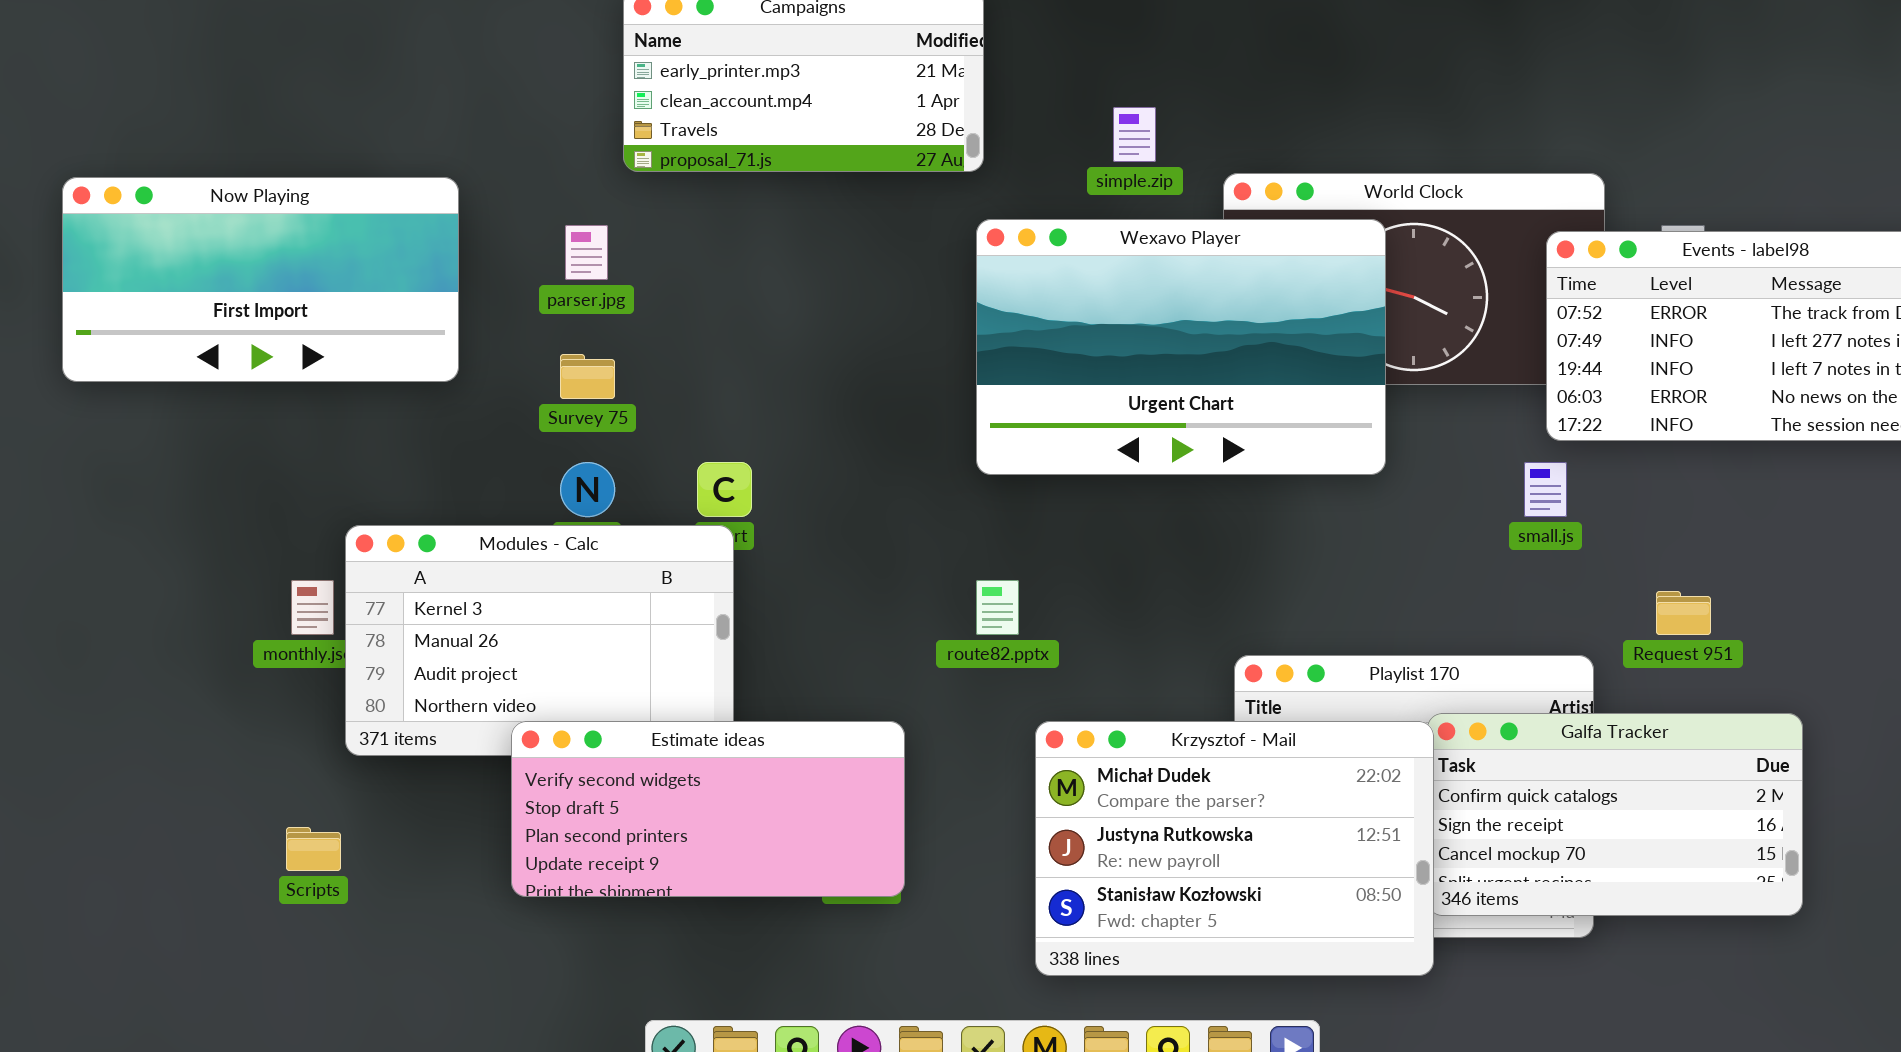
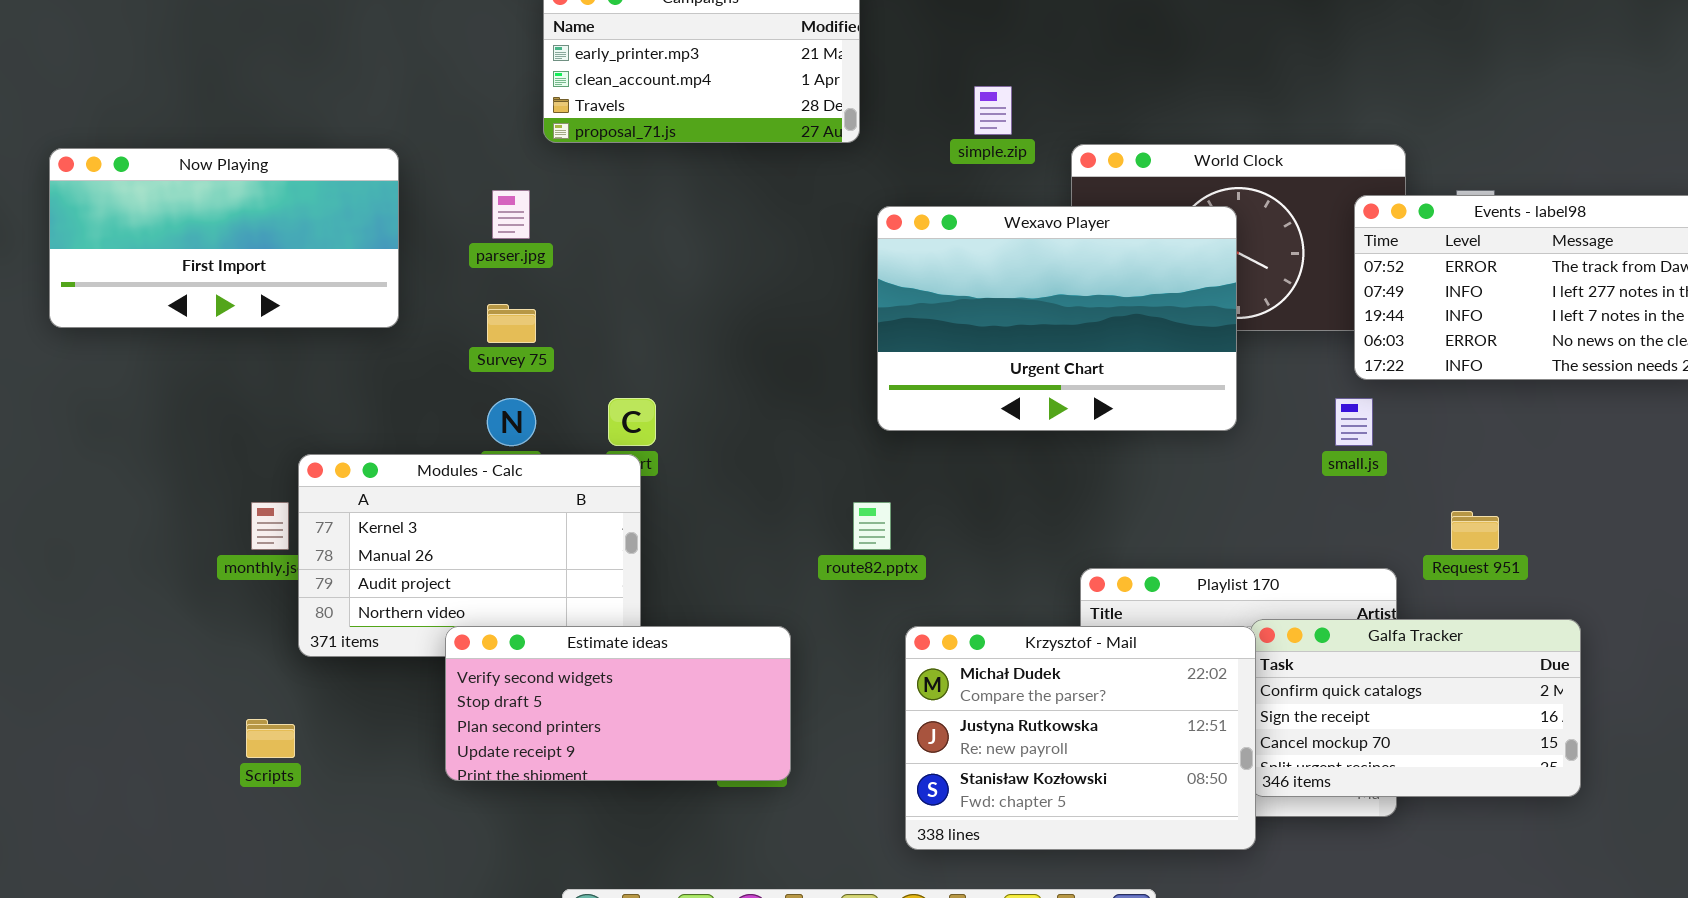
Wexavo Player: [976,219,1386,475] -> [877,206,1237,431], moved

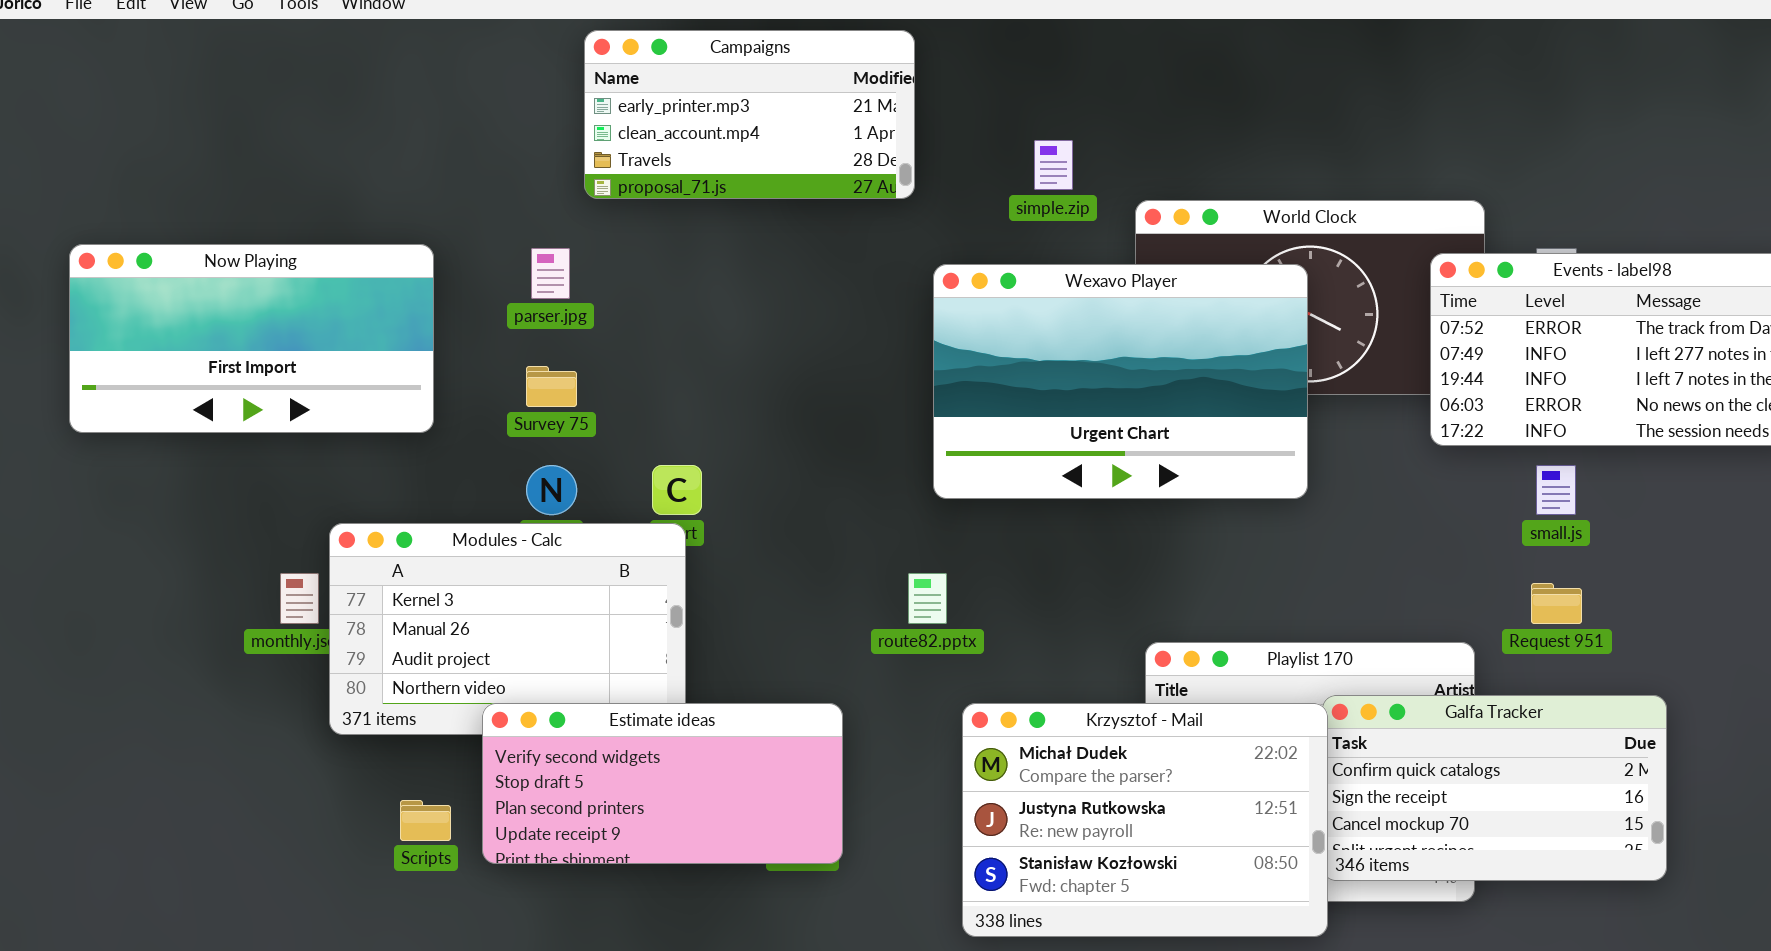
Now Playing: [49,148,399,328] -> [69,244,434,433], moved
small.js: [1335,398,1373,446] -> [1536,465,1576,515], moved
Scripts: [246,719,295,758] -> [400,800,451,841], moved

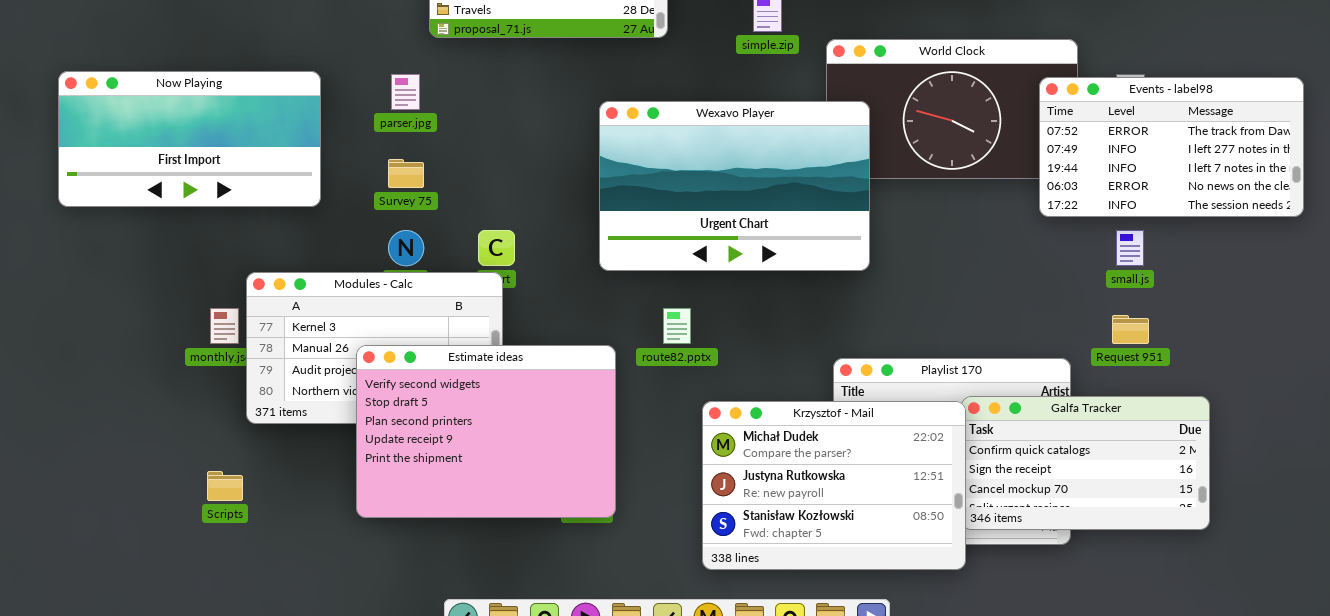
Wexavo Player: [933,264,1308,499] -> [599,101,870,271], moved
Estimate ideas: [482,703,843,864] -> [356,345,616,518], resized
Scripts: [400,800,451,841] -> [207,471,243,501], moved

